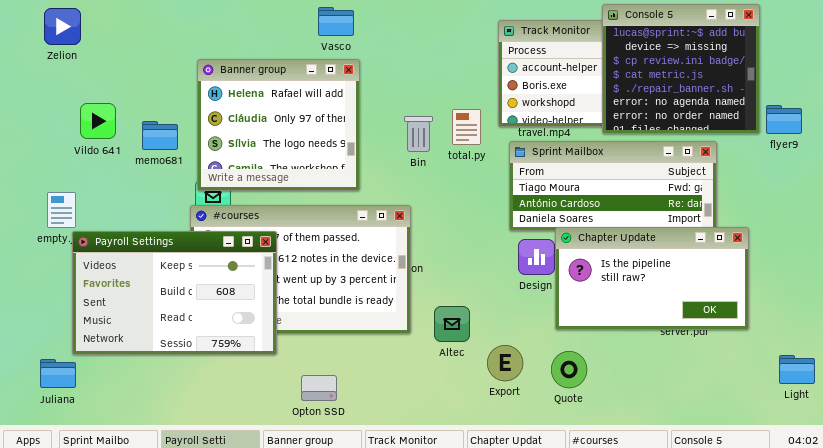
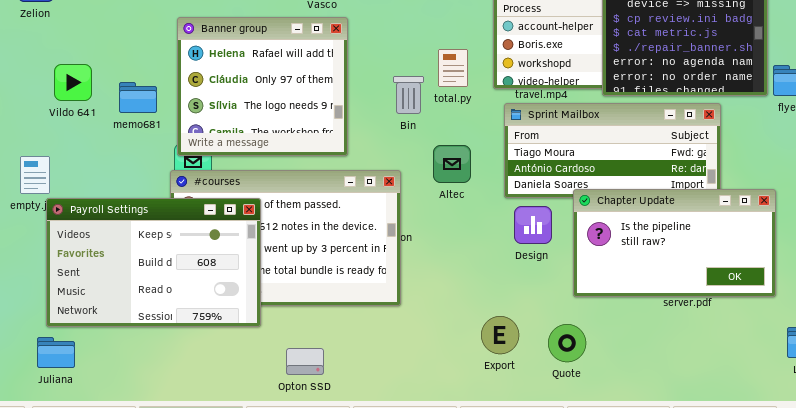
total.py: [452,109,481,145] -> [438,49,468,87], moved
Chapter Update: [555,227,749,330] -> [573,189,776,297], moved
Altec: [434,306,470,342] -> [433,145,471,183], moved
Juliana: [40,359,76,388] -> [37,337,75,368], moved

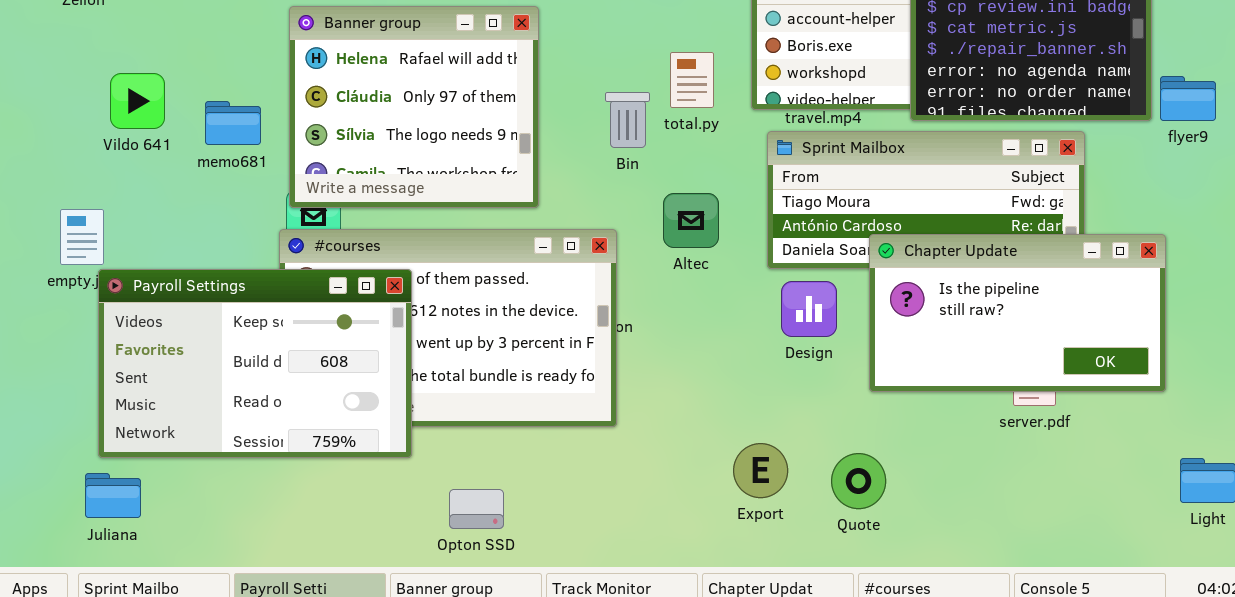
Chapter Update: [573,189,776,297] -> [869,234,1166,392], moved

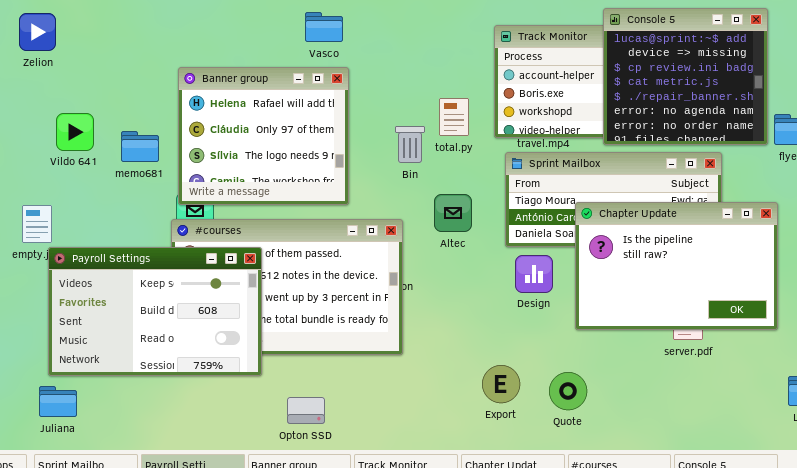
Chapter Update: [869,234,1166,392] -> [575,202,778,330], resized

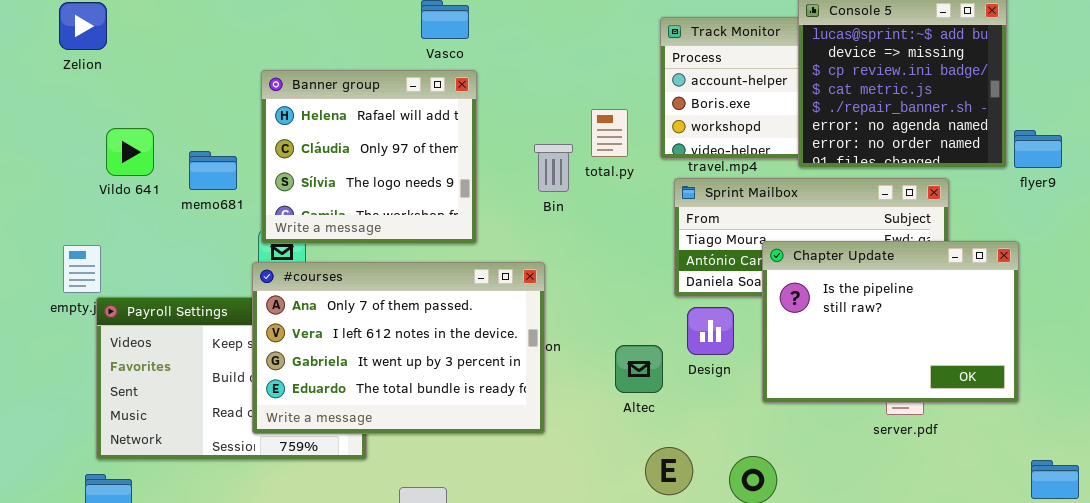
Altec: [434,194,472,232] -> [615,345,663,393], moved
#courses: [171,219,403,355] -> [252,262,545,434], raised

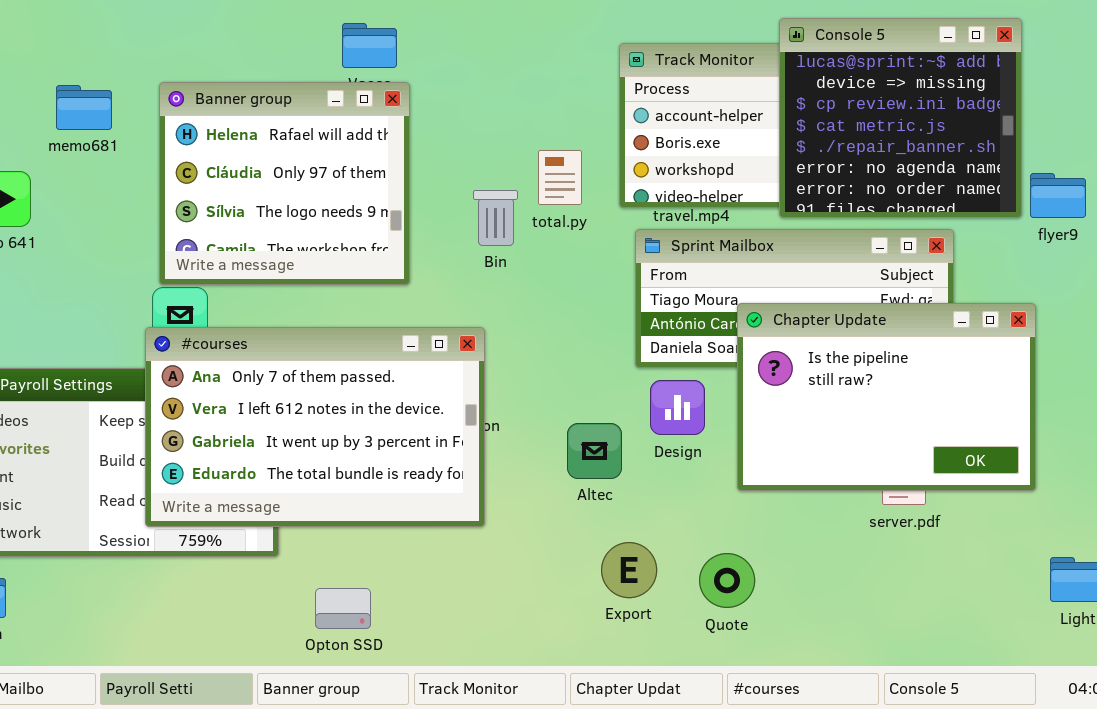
Banner group: [261,70,477,244] -> [159,82,410,285], moved
memo681: [189,151,237,190] -> [56,85,112,130], moved

